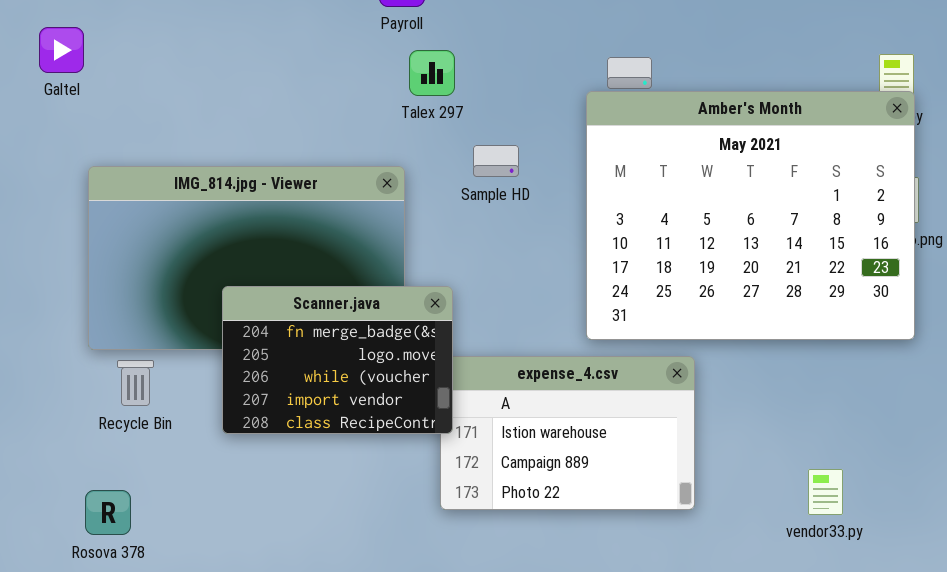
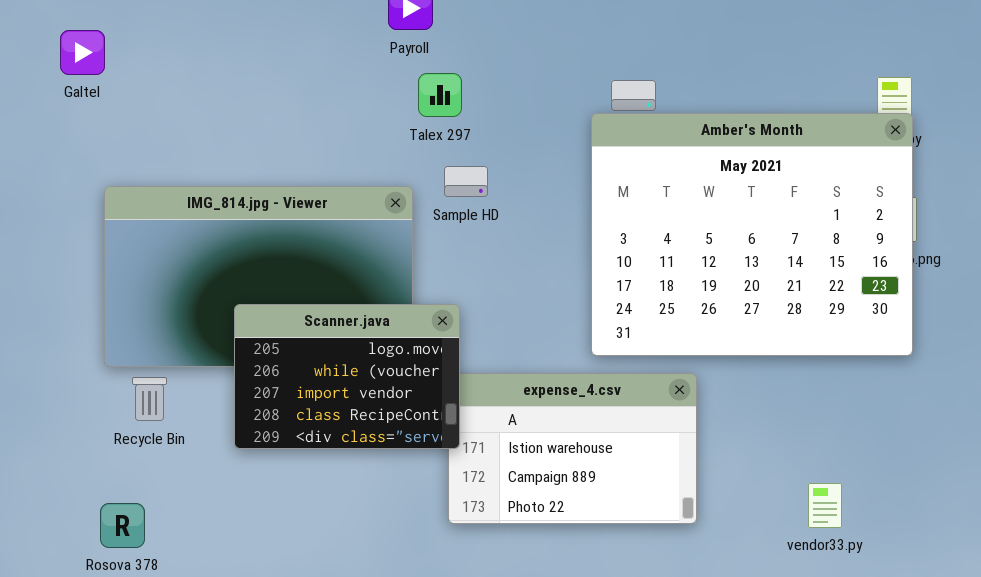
Galtel: [39,27,84,73] -> [60,30,105,75], moved
Sample HD: [473,145,519,177] -> [444,166,488,197], moved
Scanner.java: [222,286,453,434] -> [234,304,460,449], scrolled down 1 row

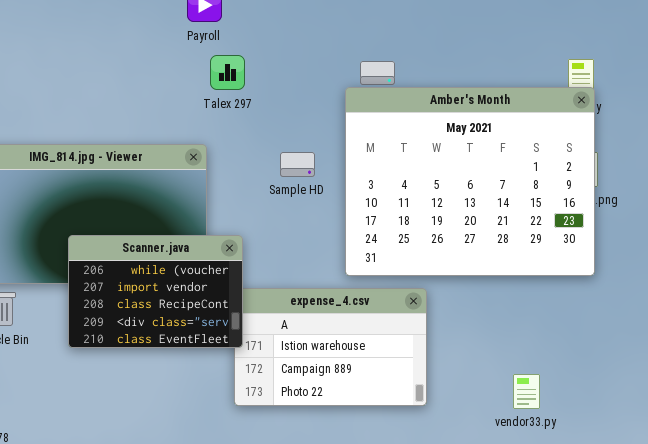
Sample HD: [444,166,488,197] -> [280,152,315,177], moved
Scanner.java: [234,304,460,449] -> [68,235,243,348], scrolled down 1 row

